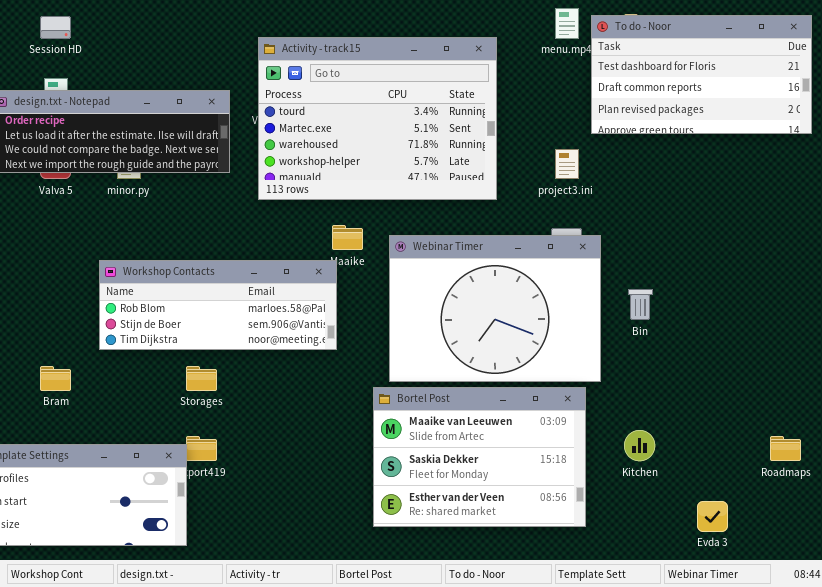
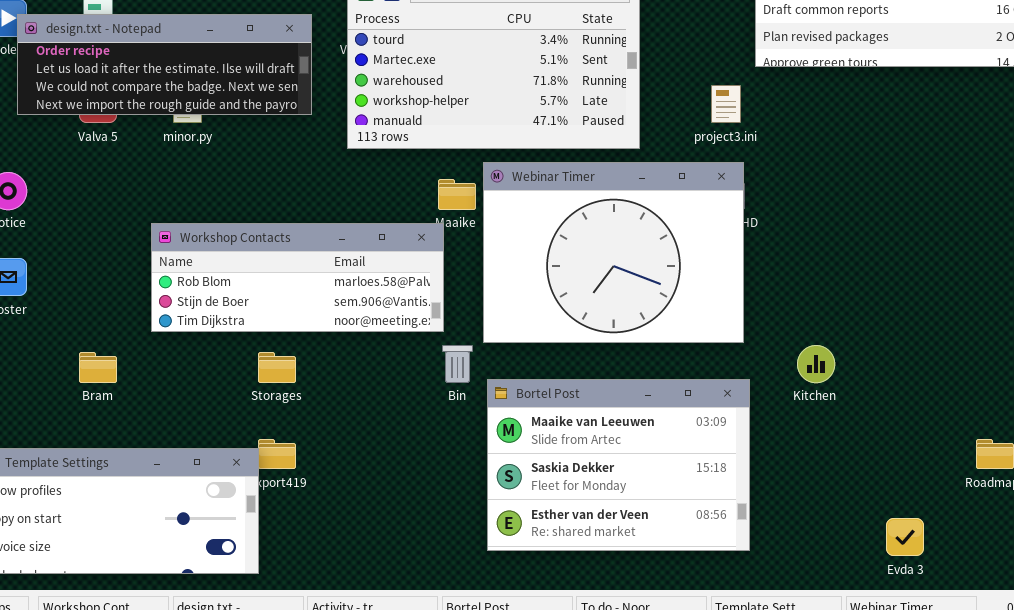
Webinar Timer: [389,235,601,382] -> [483,162,744,343], moved
Bin: [628,289,653,320] -> [442,345,473,383], moved
Kitchen: [624,430,655,461] -> [797,345,835,383], moved

